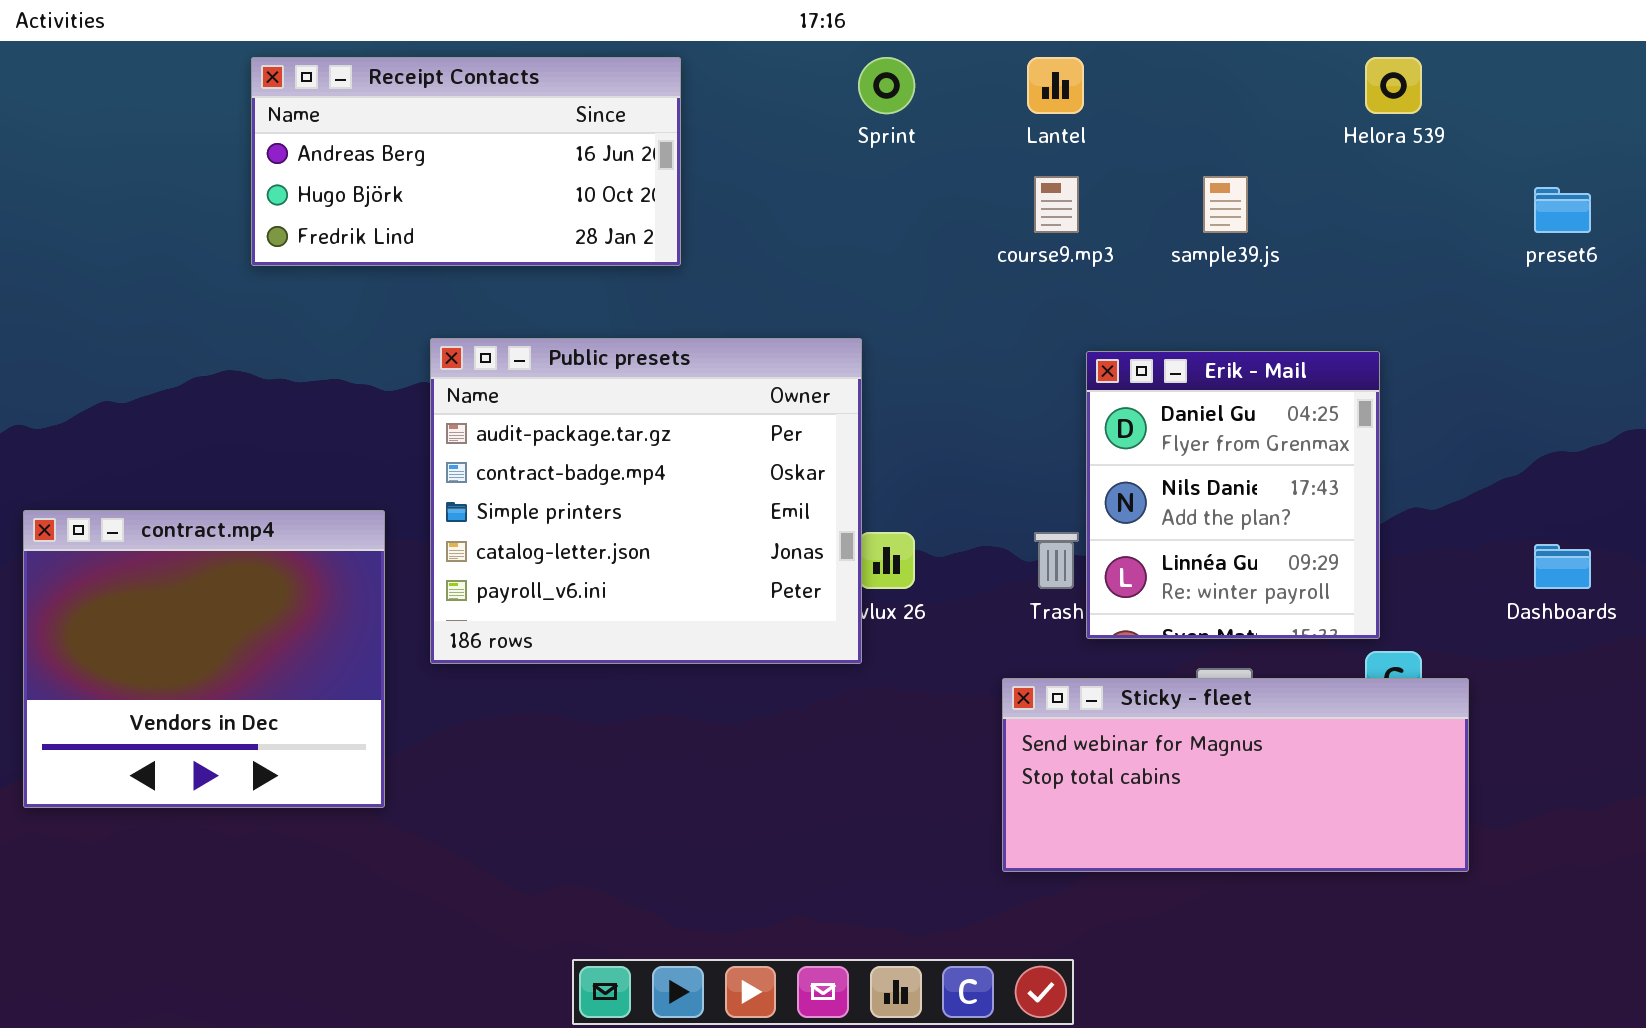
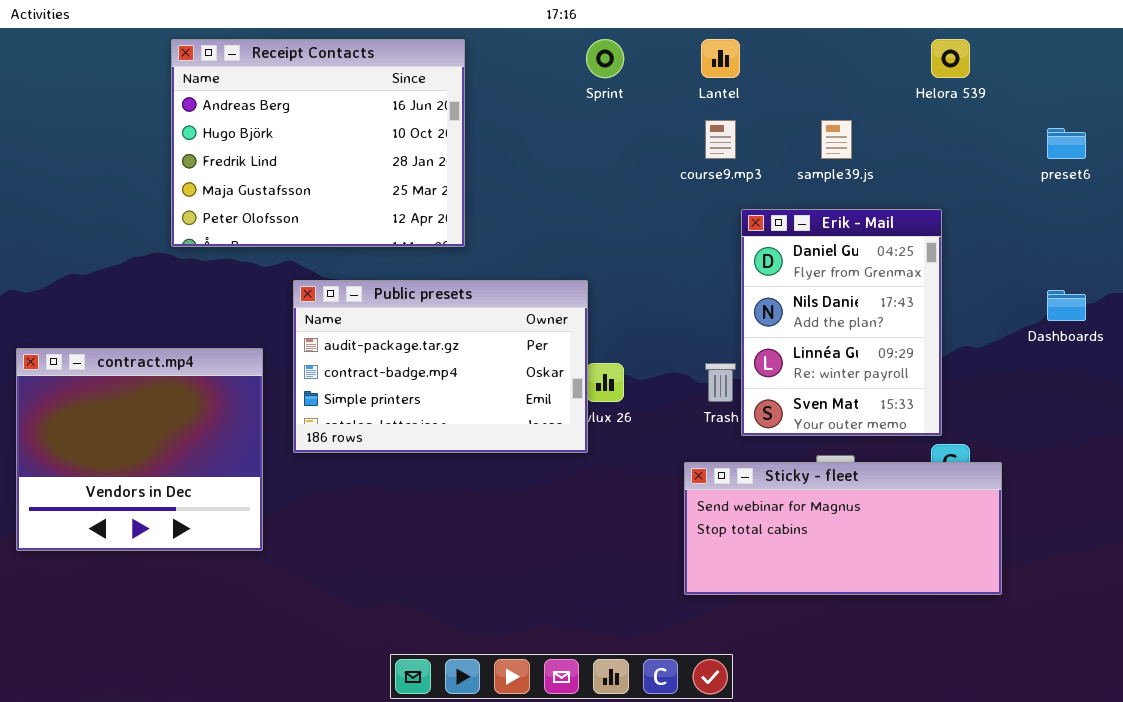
Receipt Contacts: [251,57,681,266] -> [171,39,465,247], resized
Public presets: [430,338,862,664] -> [293,280,588,453], resized
Erik - Mail: [1086,351,1380,639] -> [741,209,942,436], resized
Dashboards: [1534,544,1591,589] -> [1047,290,1086,321], moved

